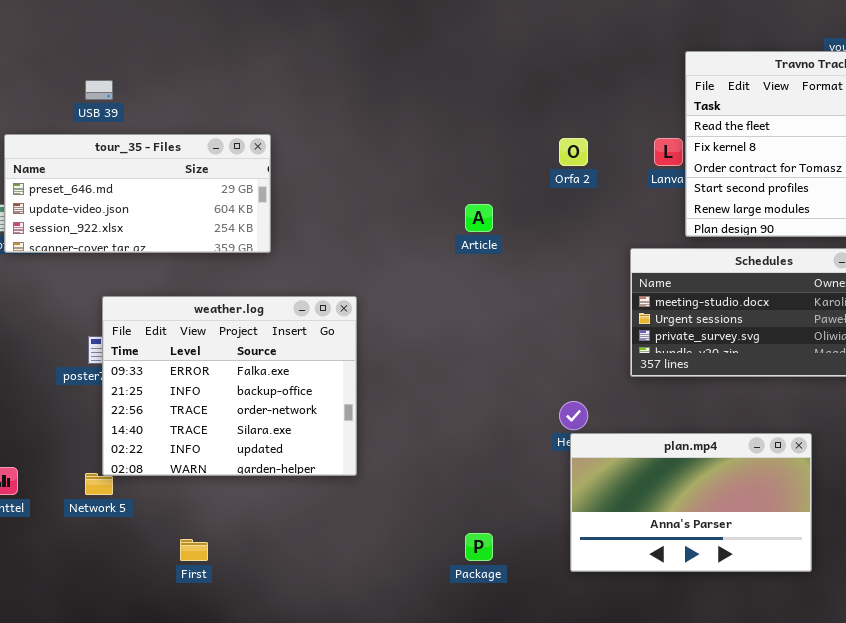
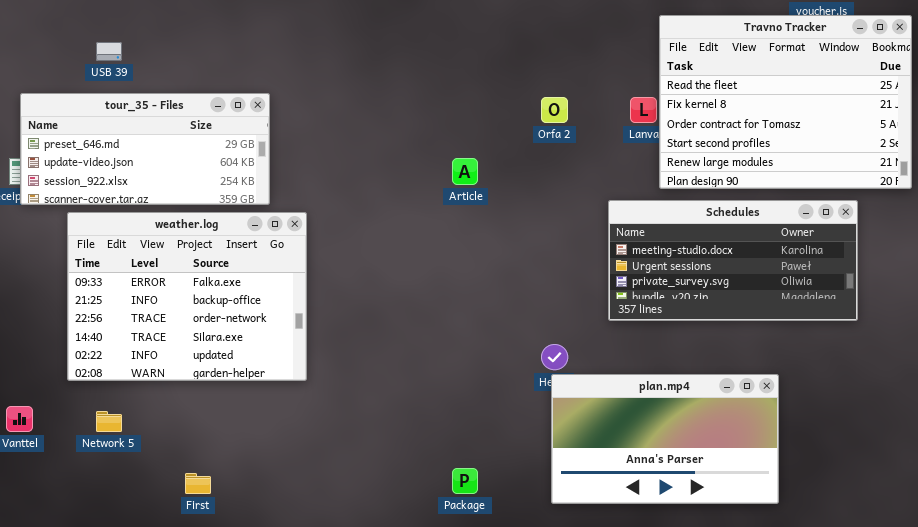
weather.log: [102,296,357,476] -> [67,212,307,381], moved

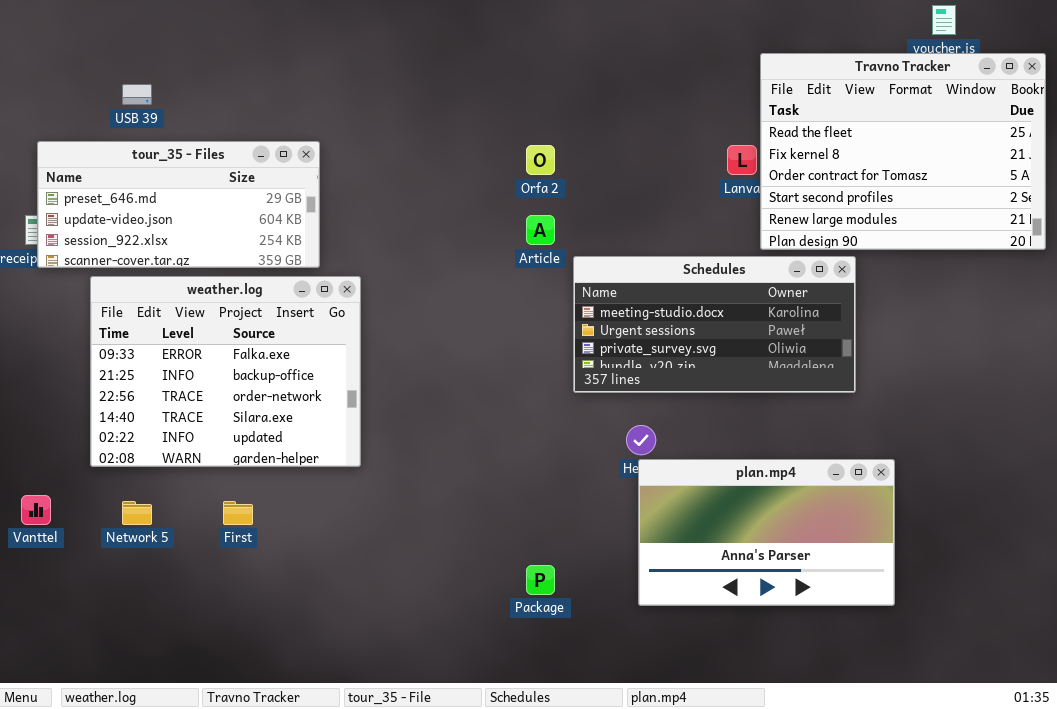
Orfa 2: [541,97,568,123] -> [526,145,555,175], moved
Schedules: [608,200,858,321] -> [573,256,856,393], moved
First: [185,473,211,494] -> [223,501,253,525], moved

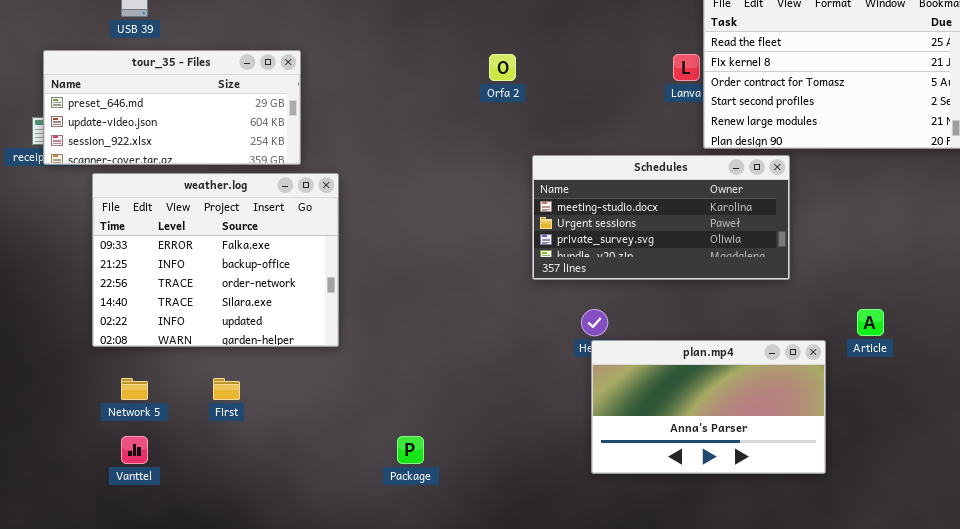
Article: [526,215,555,245] -> [857,309,884,336], moved
Vanttel: [21,495,51,525] -> [121,436,148,464], moved
Package: [526,565,555,595] -> [397,436,424,464], moved

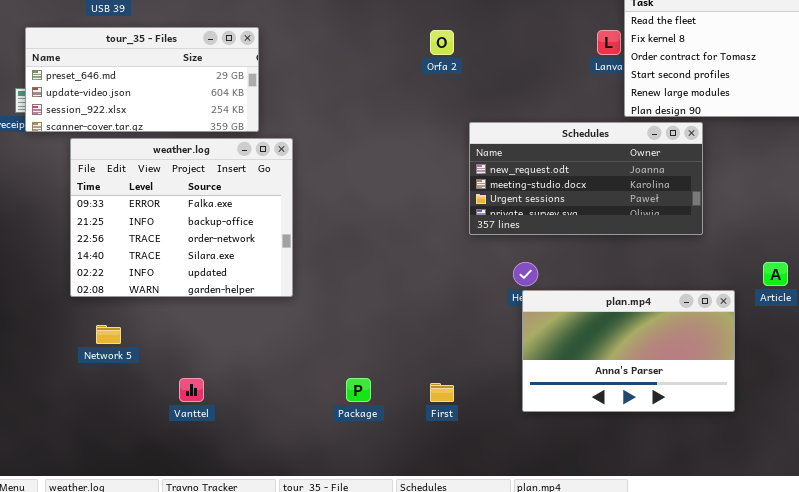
Schedules: [532,155,790,280] -> [469,122,703,235], scrolled up 1 row
First: [213,378,240,400] -> [430,383,454,402], moved
Vanttel: [121,436,148,464] -> [179,378,204,402], moved

